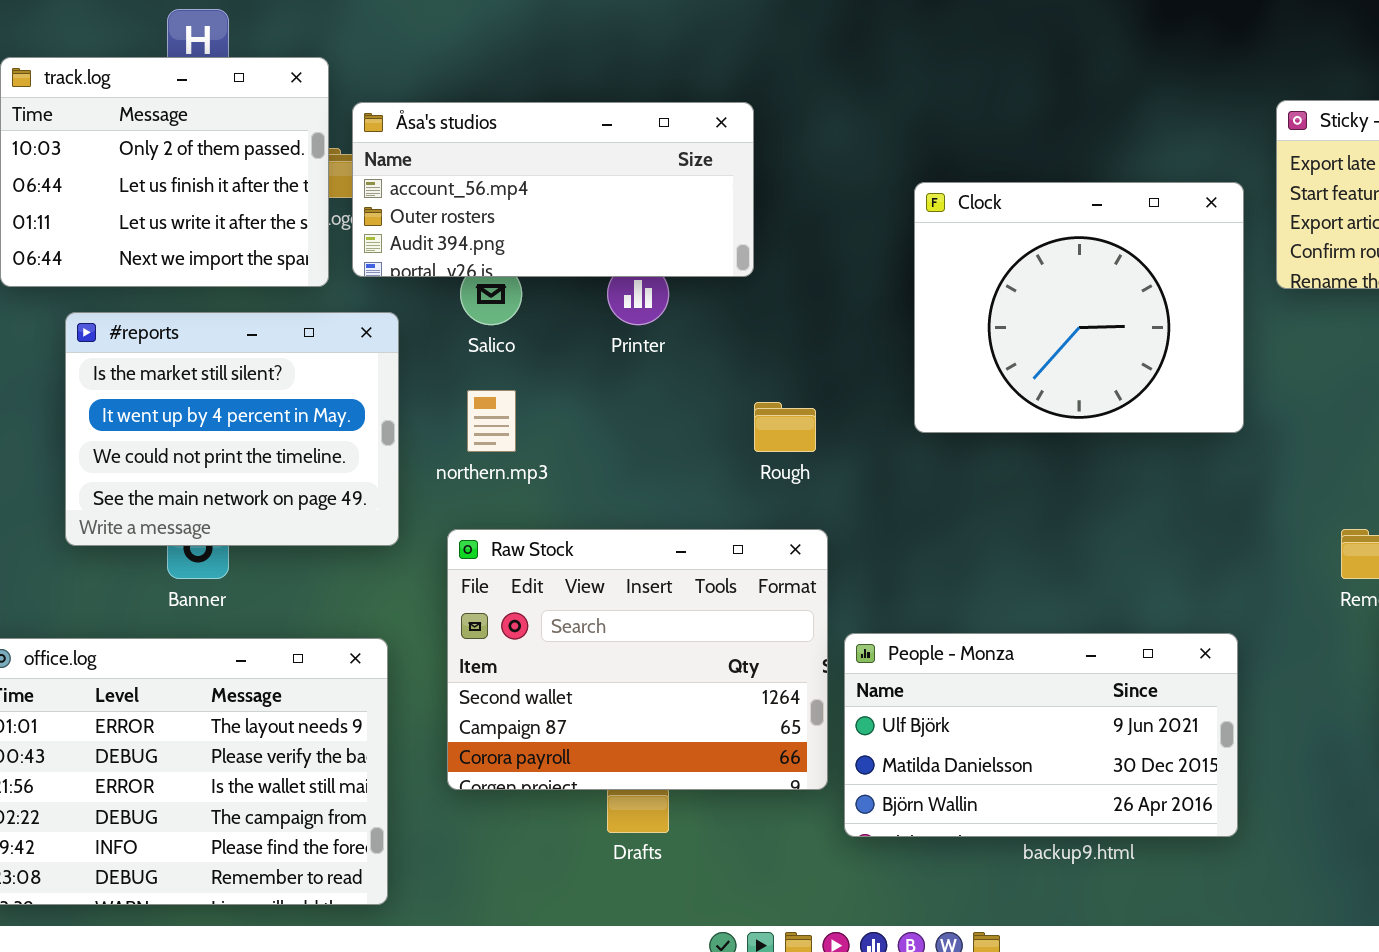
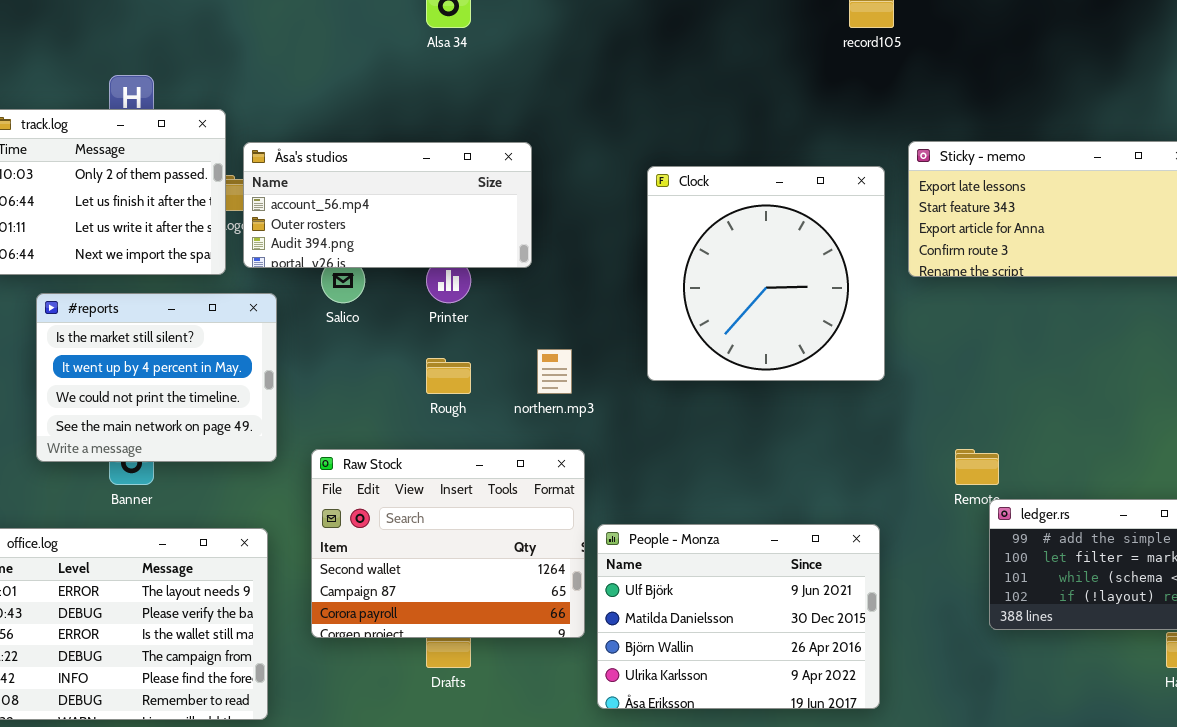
Clock: [914,182,1244,433] -> [647,166,885,381], resized
northern.mp3: [467,390,516,452] -> [537,349,572,394], moved
Rough: [754,402,816,452] -> [426,358,471,394], moved
People - Monza: [844,633,1238,837] -> [597,524,880,709], resized

